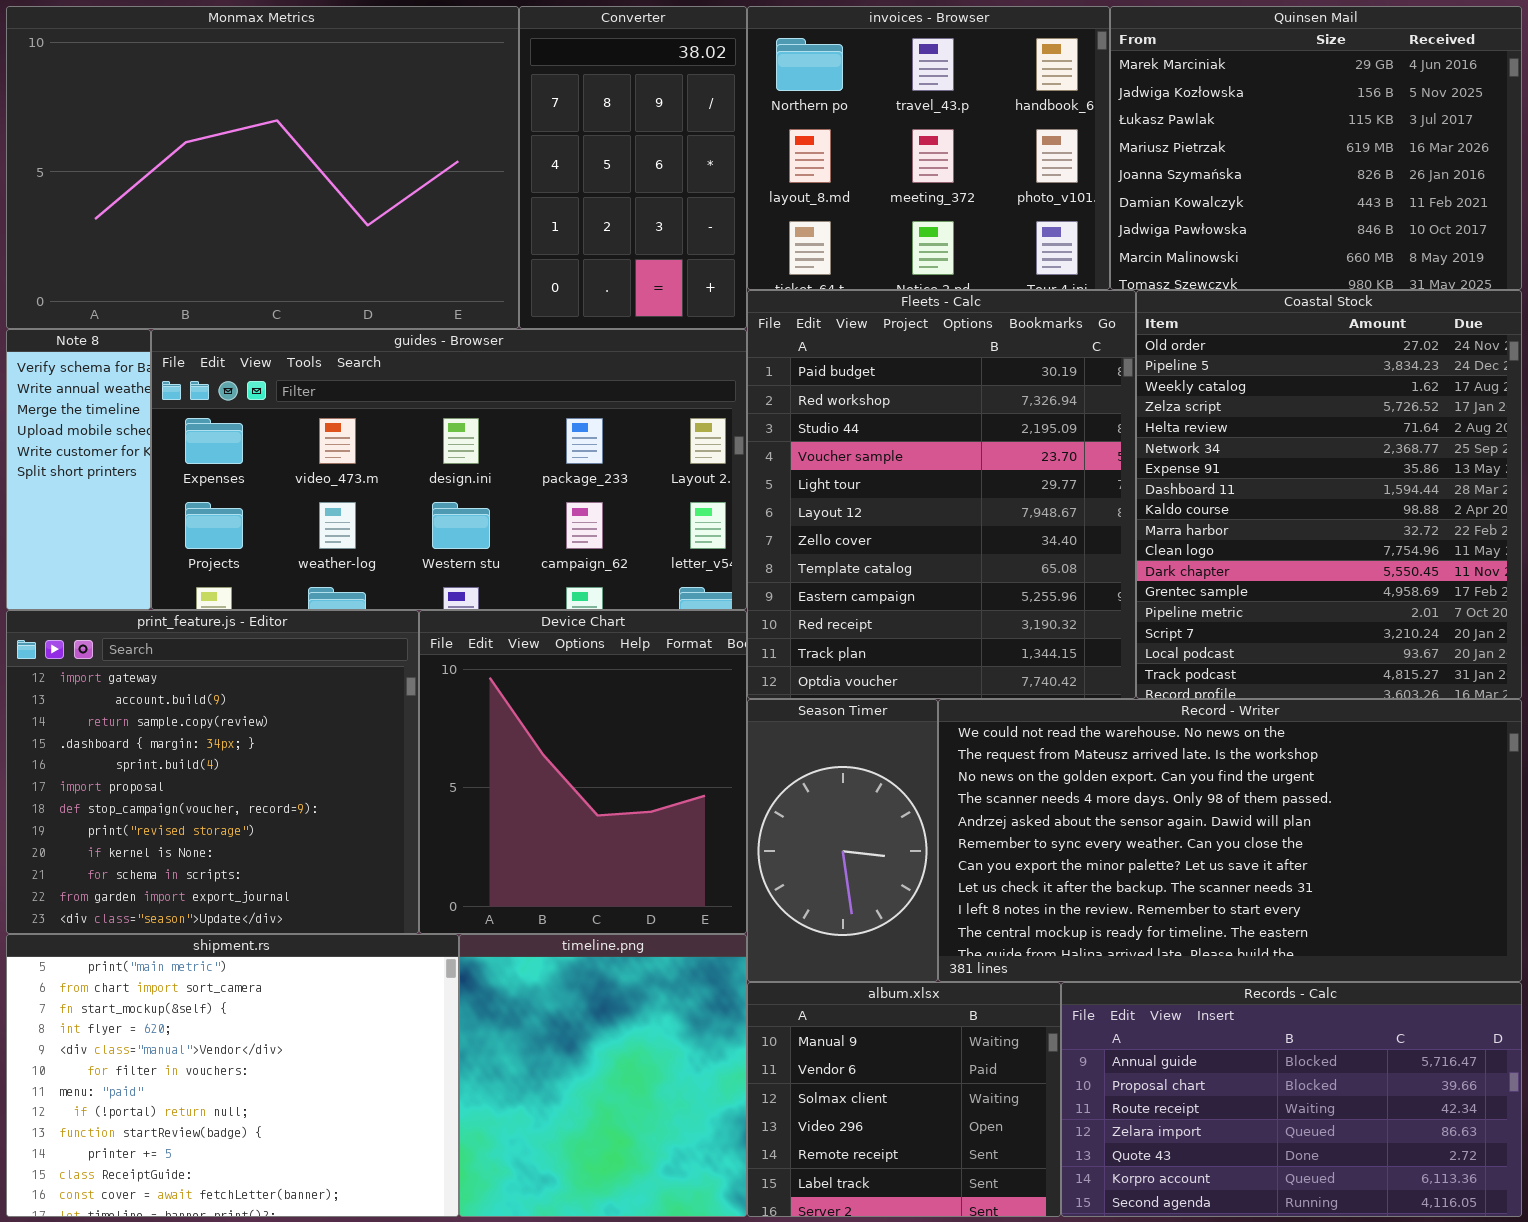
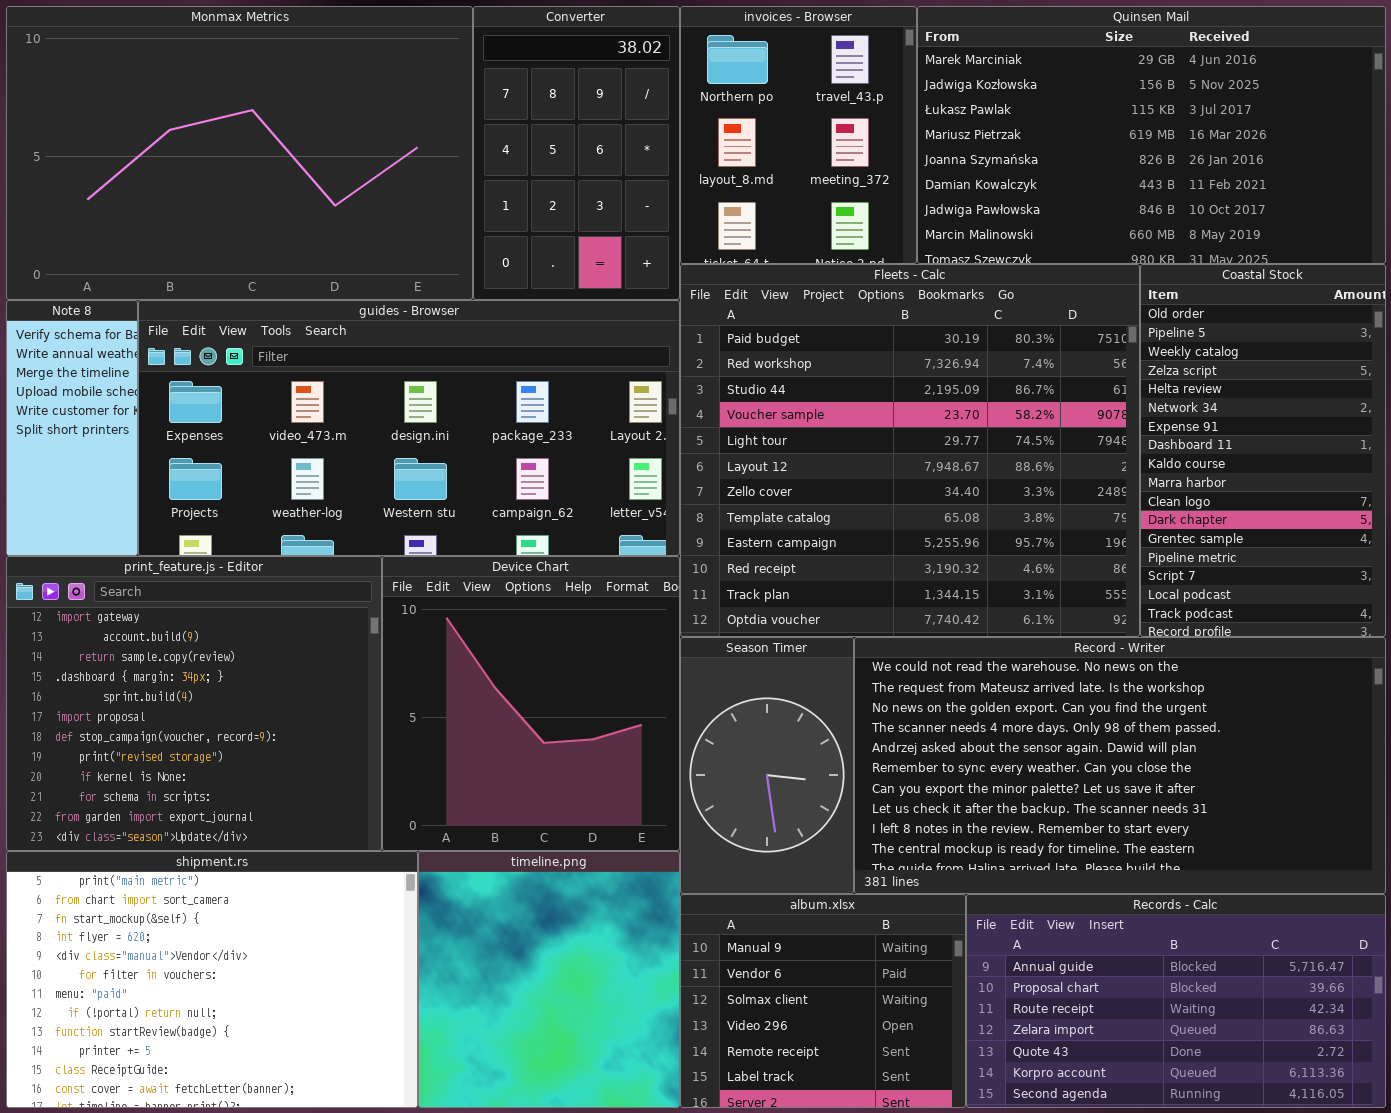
invoices - Browser: [747,6,1110,290] -> [680,6,917,264], resized
Quinsen Mail: [1110,6,1522,290] -> [917,6,1386,264], resized
Fleets - Calc: [747,290,1136,699] -> [680,264,1140,637], resized
Coastal Stock: [1136,290,1522,699] -> [1140,264,1386,637], resized

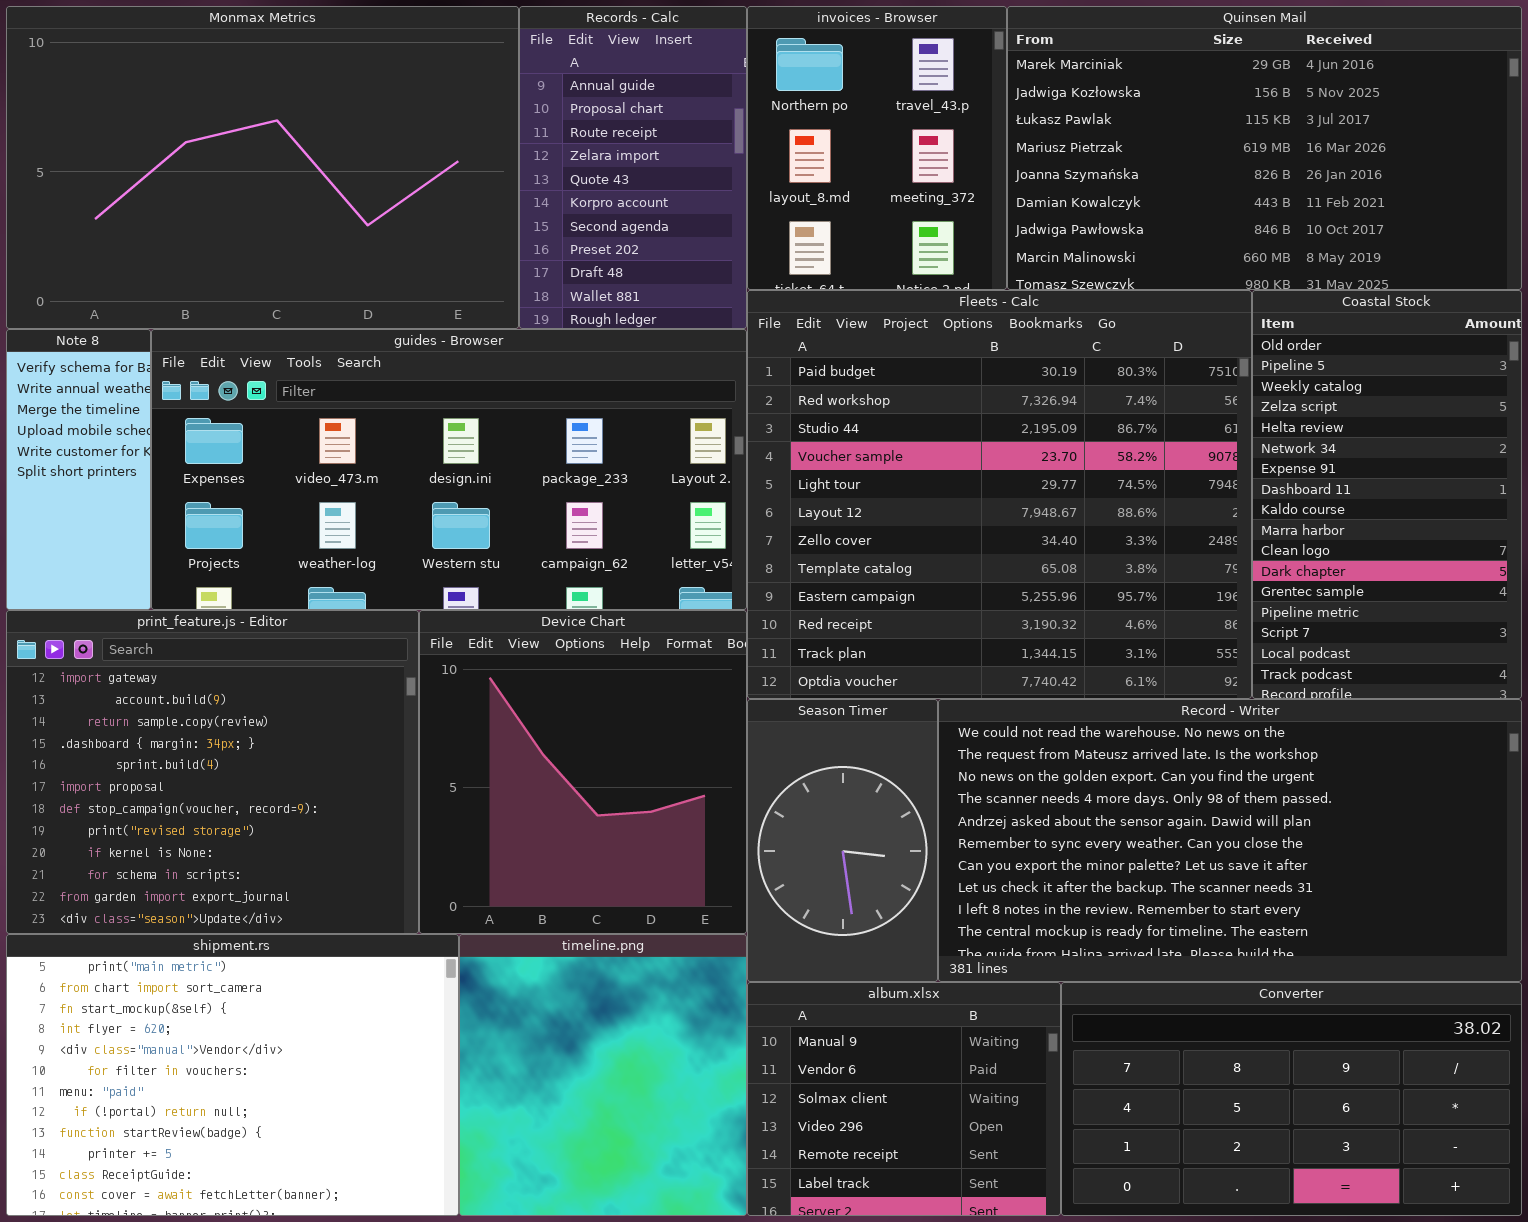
Converter: [473,6,680,300] -> [1061,982,1522,1216], moved, resized
Records - Calc: [966,894,1386,1108] -> [519,6,747,329], moved, resized

